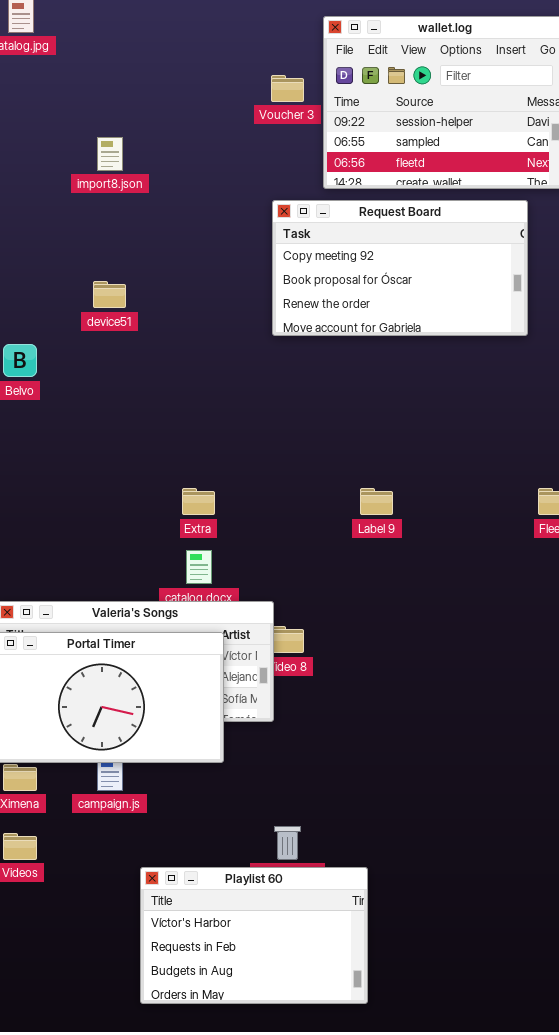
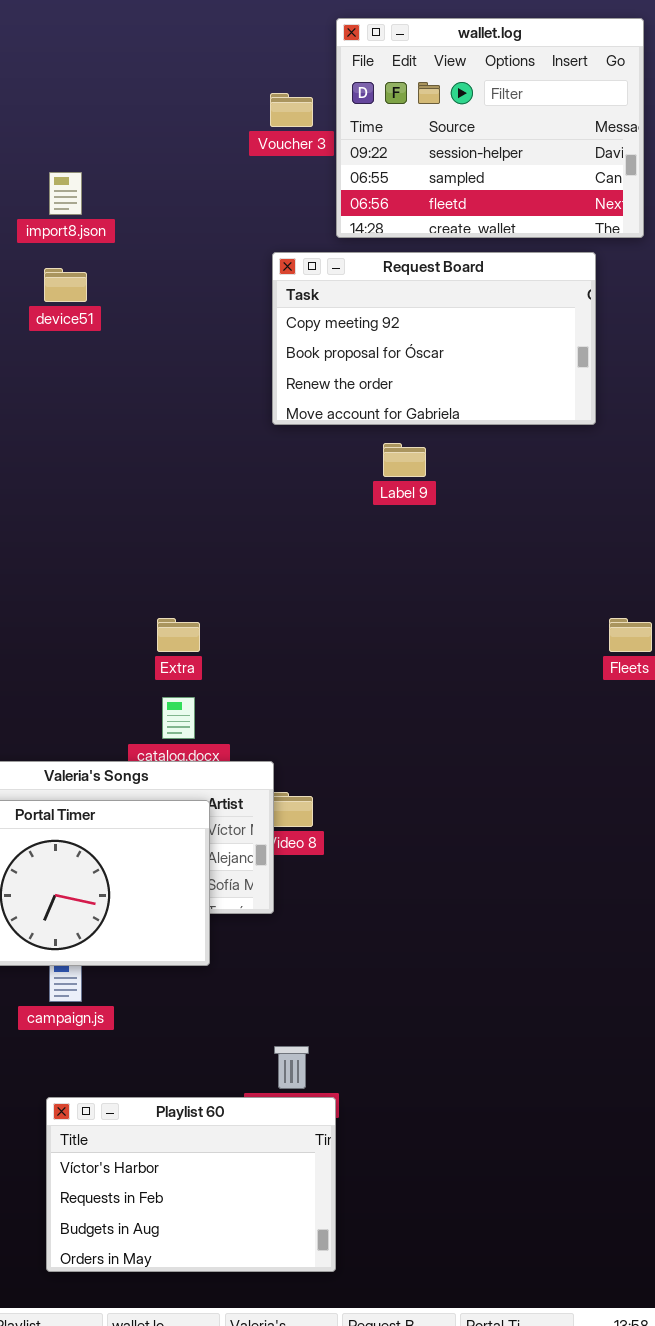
device51: [93,281,126,308] -> [44,268,87,302], moved
Label 9: [360,488,393,515] -> [383,443,426,477], moved
Playlist 60: [140,867,368,1004] -> [46,1097,336,1272], moved

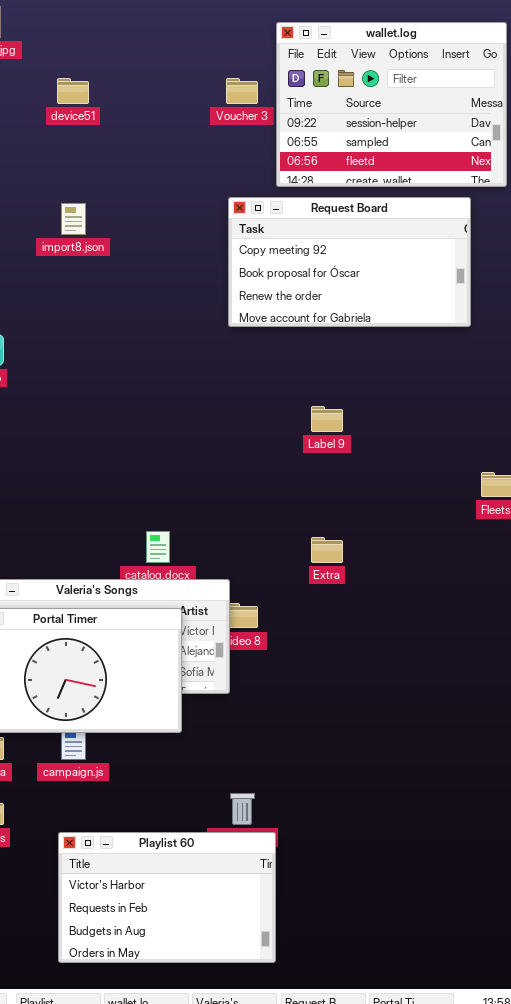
import8.json: [49,172,82,215] -> [61,203,86,235], moved
device51: [44,268,87,302] -> [57,78,89,104], moved
Label 9: [383,443,426,477] -> [311,406,343,432], moved
Extra: [157,618,200,652] -> [311,537,343,563], moved

